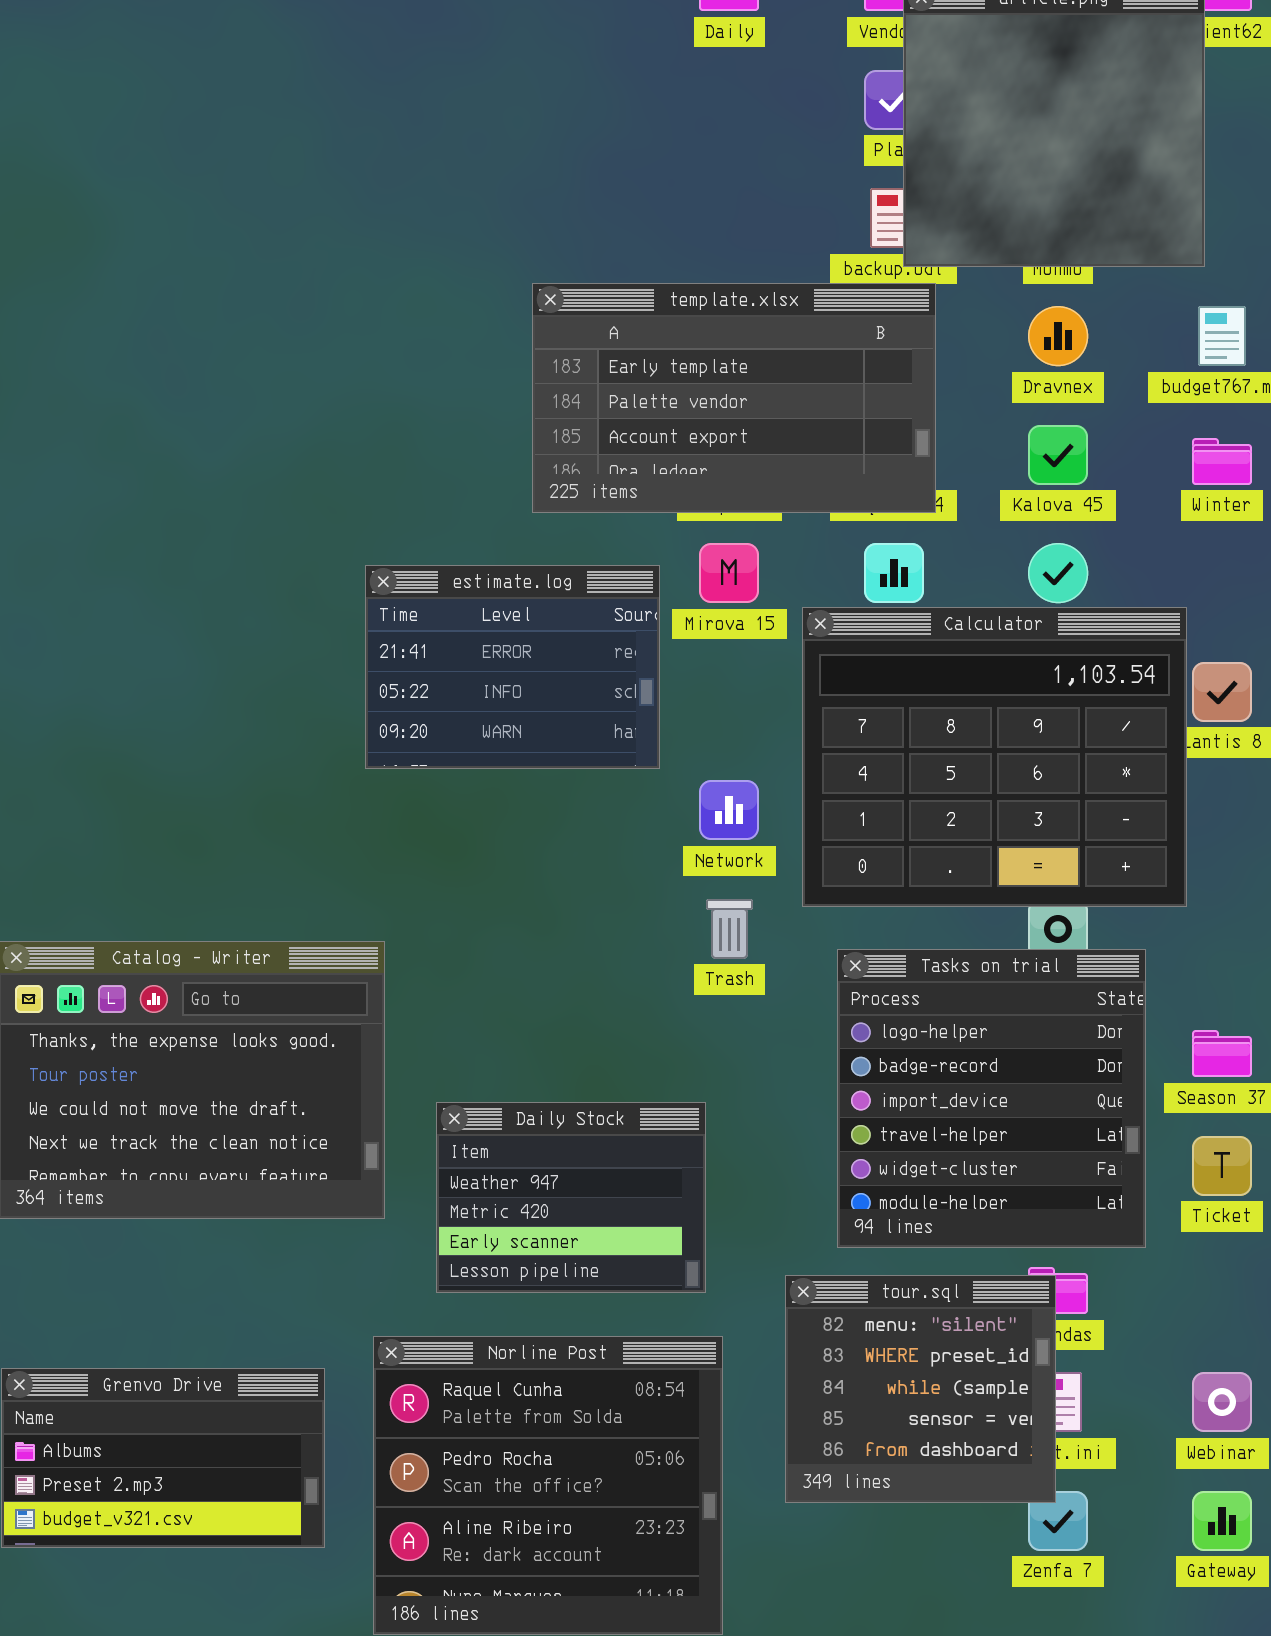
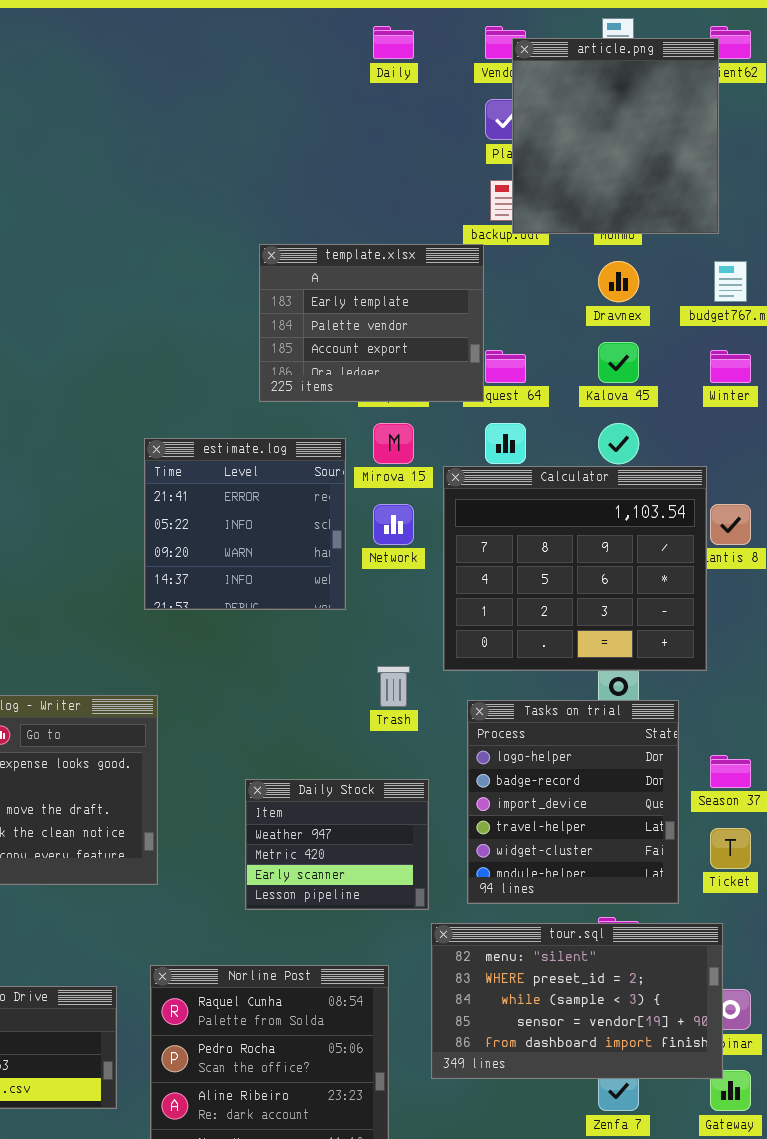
template.xlsx: [532,283,936,513] -> [259,244,484,402], resized
estimate.log: [365,565,660,769] -> [144,438,346,610], resized
Network: [699,780,759,840] -> [373,504,414,545], moved
Daily Stock: [436,1102,706,1293] -> [245,779,429,910], moved
tour.sql: [785,1275,1056,1503] -> [431,923,723,1079], resized

